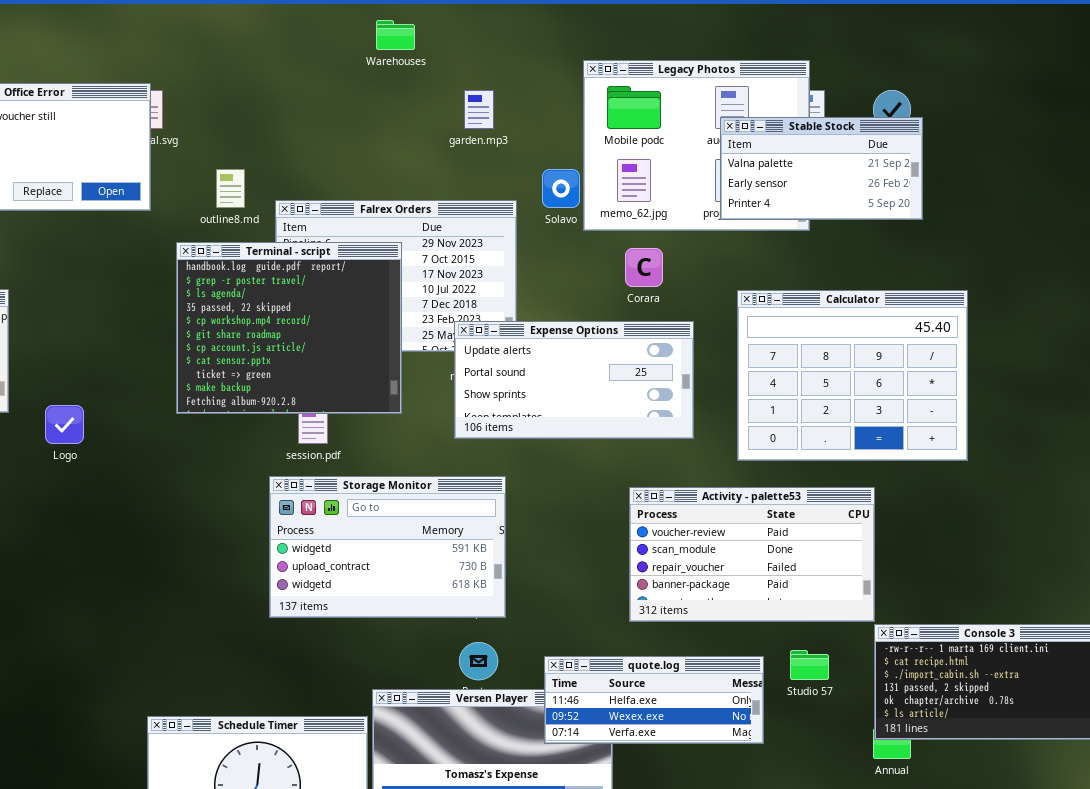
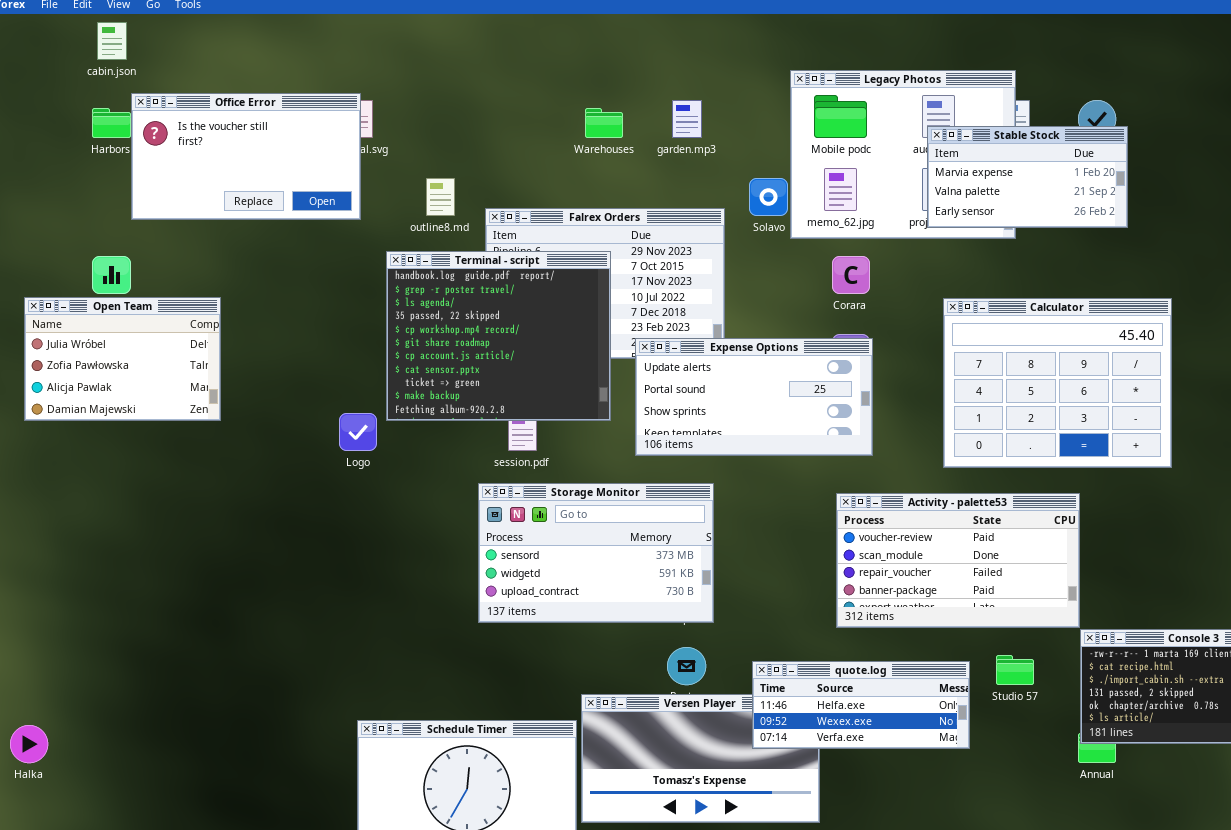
Warehouses: [376,20,415,50] -> [585,108,623,138], moved
Stable Stock: [720,117,923,220] -> [927,126,1128,228], scrolled up 1 row
Expense Options: [454,321,694,439] -> [635,338,873,456], moved
Logo: [45,405,84,444] -> [339,413,377,451], moved
Storage Monitor: [269,476,506,618] -> [478,483,714,623], scrolled up 1 row

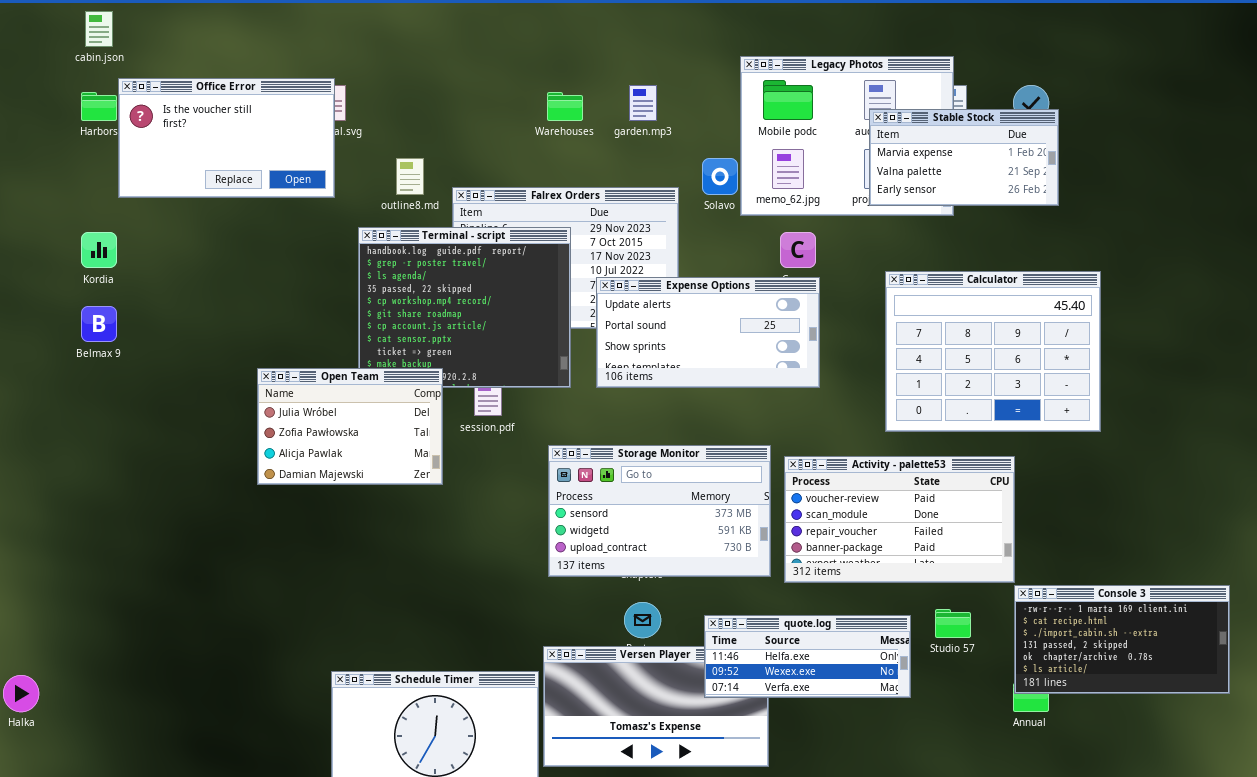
Open Team: [24,297,221,421] -> [257,368,443,485], moved
Expense Options: [635,338,873,456] -> [596,277,820,388], moved
Storage Monitor: [478,483,714,623] -> [548,445,771,577], moved

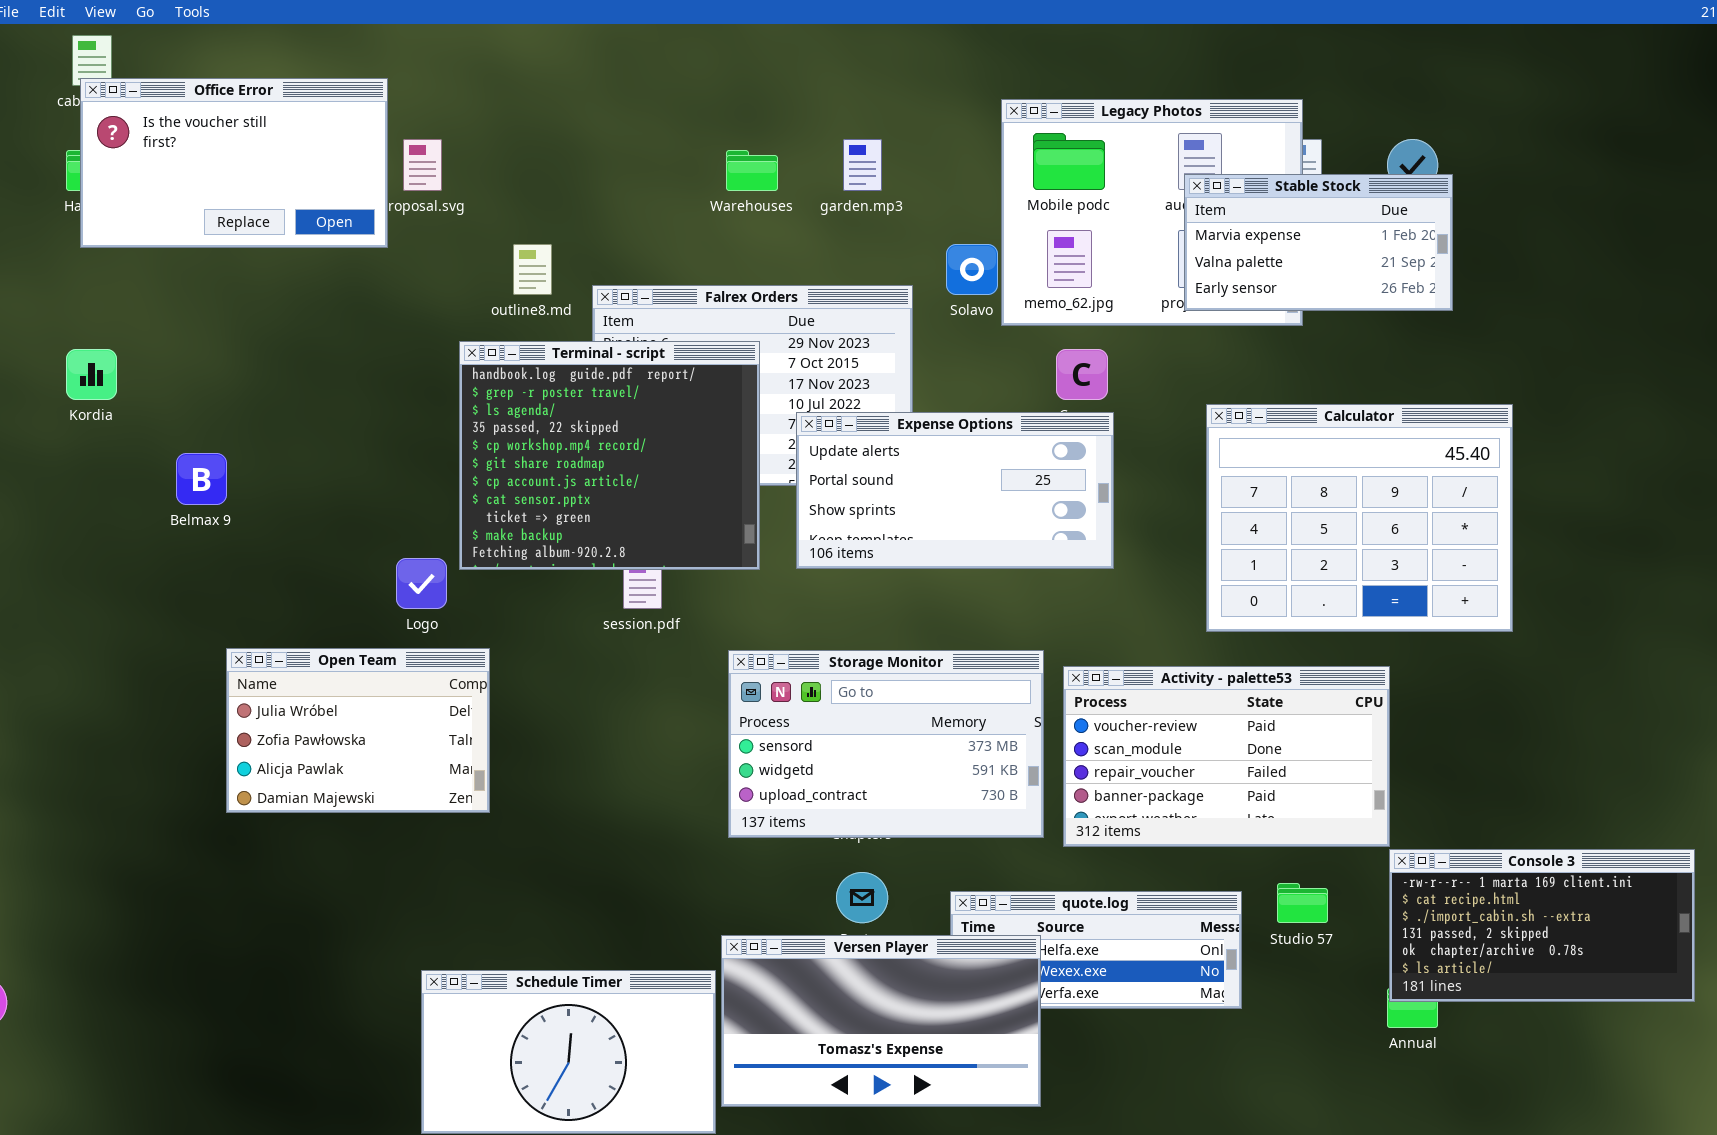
Office Error: [118,78,335,198] -> [80,78,388,248], moved
Belmax 9: [81,306,117,342] -> [176,453,227,505], moved
Open Team: [257,368,443,485] -> [226,648,490,813], moved
Versen Player: [543,646,769,767] -> [721,935,1041,1107], raised

